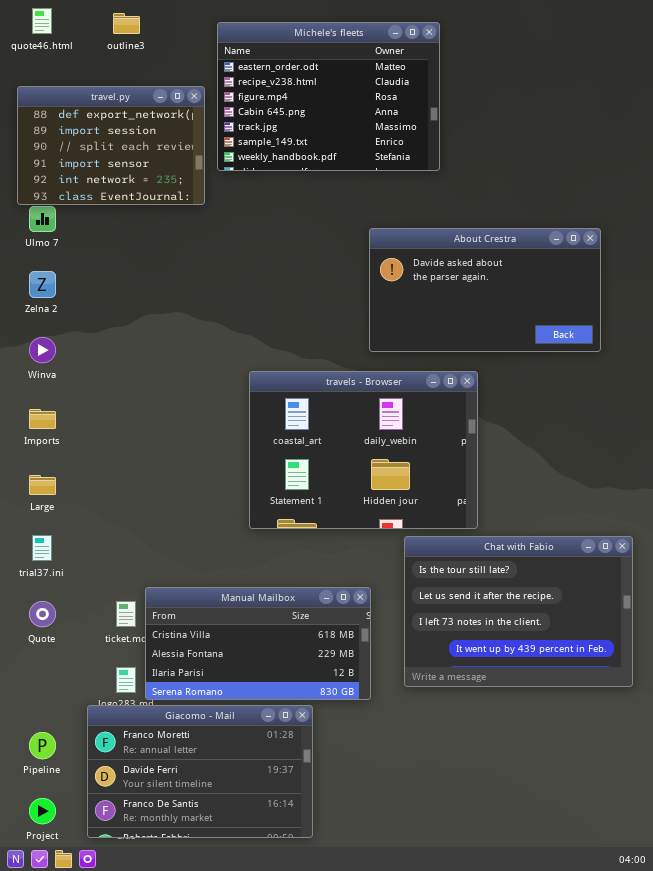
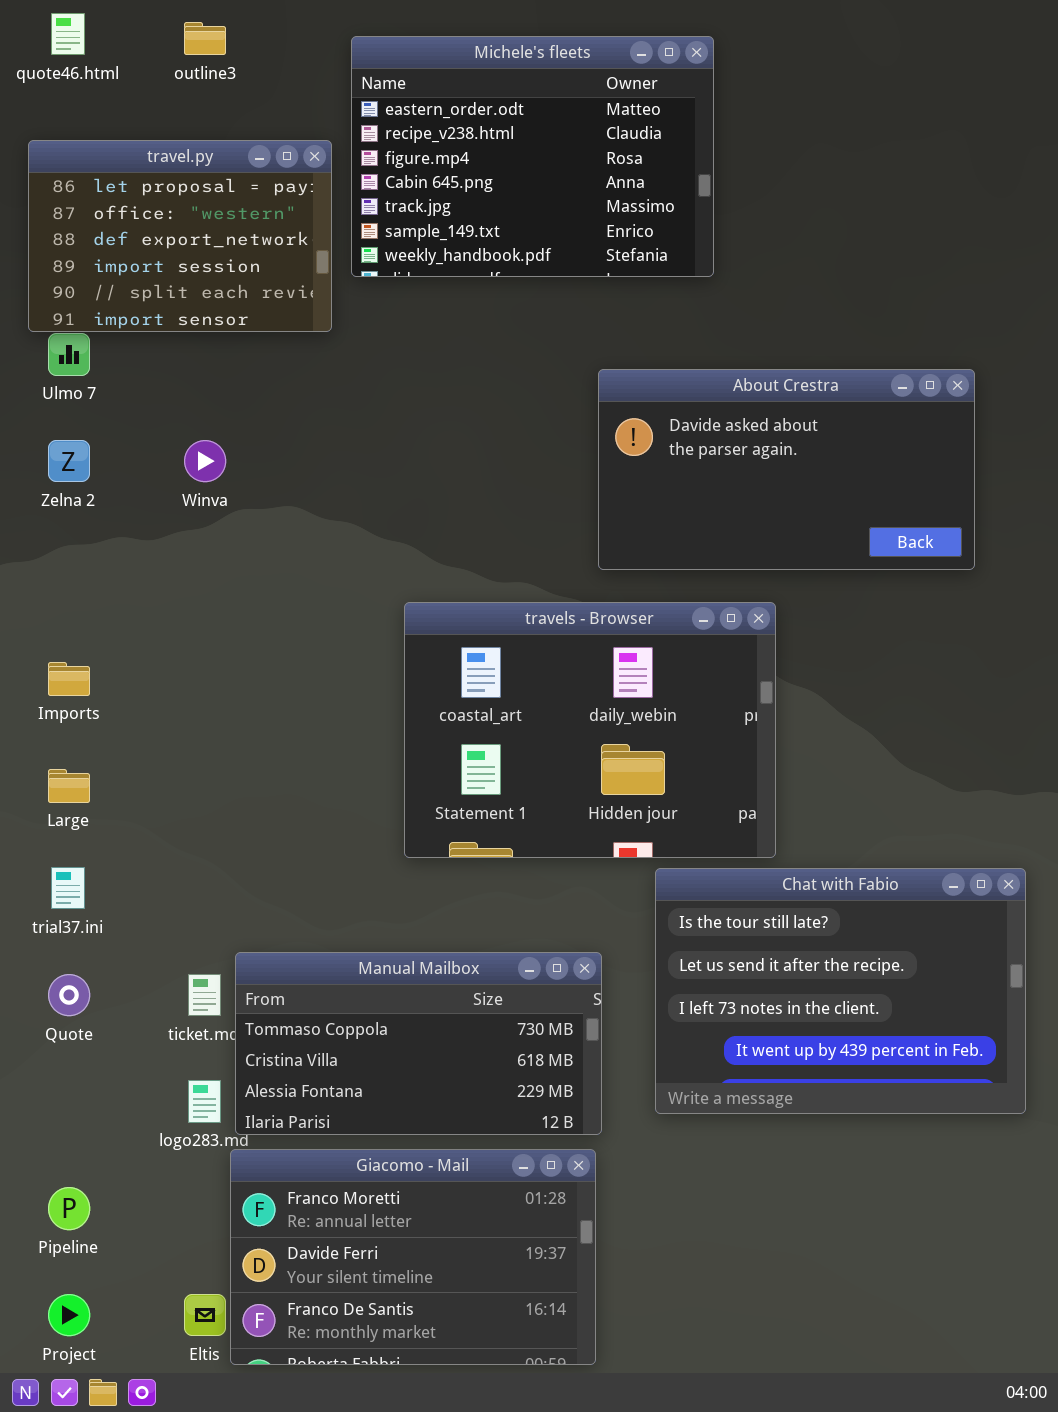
travel.py: [17,86,205,205] -> [28,140,332,332], scrolled up 2 rows
Winva: [29,337,56,363] -> [184,440,226,482], moved
Manual Mailbox: [145,587,371,700] -> [235,952,602,1135], scrolled up 1 row
Giacomo - Mail: [87,705,313,838] -> [230,1149,596,1365], moved

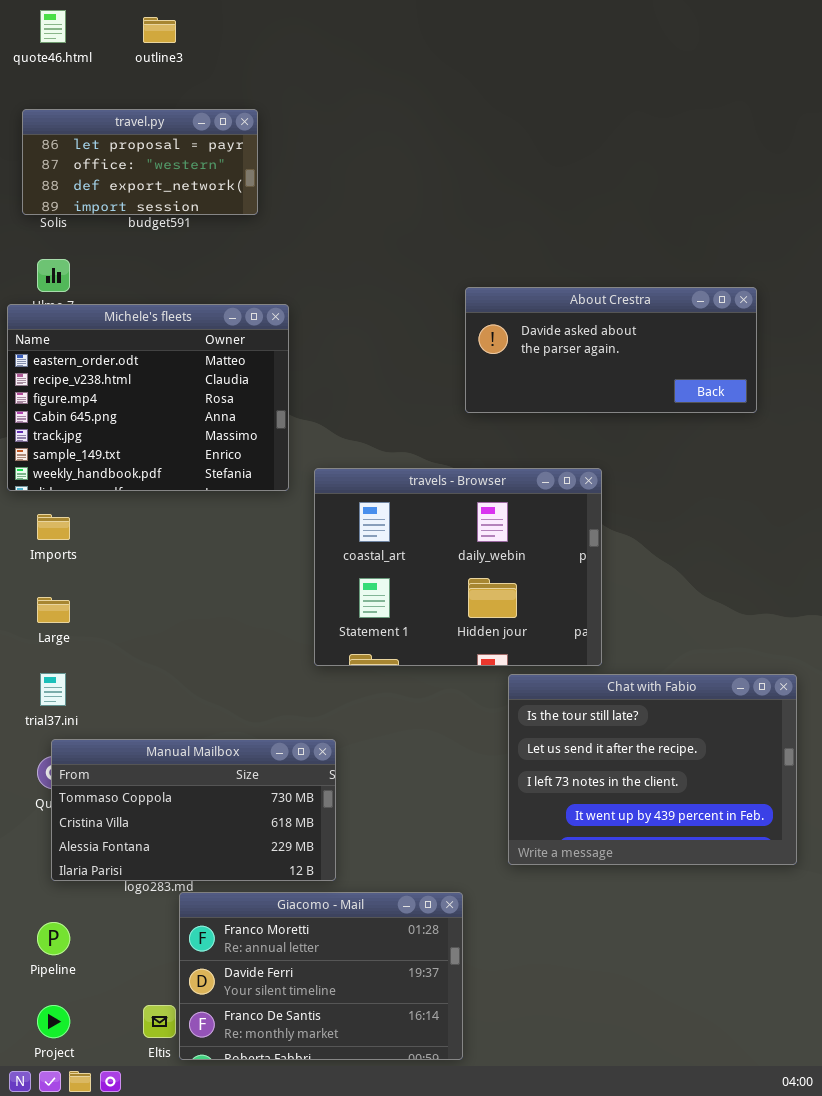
Michele's fleets: [351,36,714,277] -> [7,304,289,491], moved
travel.py: [28,140,332,332] -> [22,109,258,215], resized
About Crestra: [598,369,975,570] -> [465,287,757,413], resized
Manual Mailbox: [235,952,602,1135] -> [51,739,336,881], moved

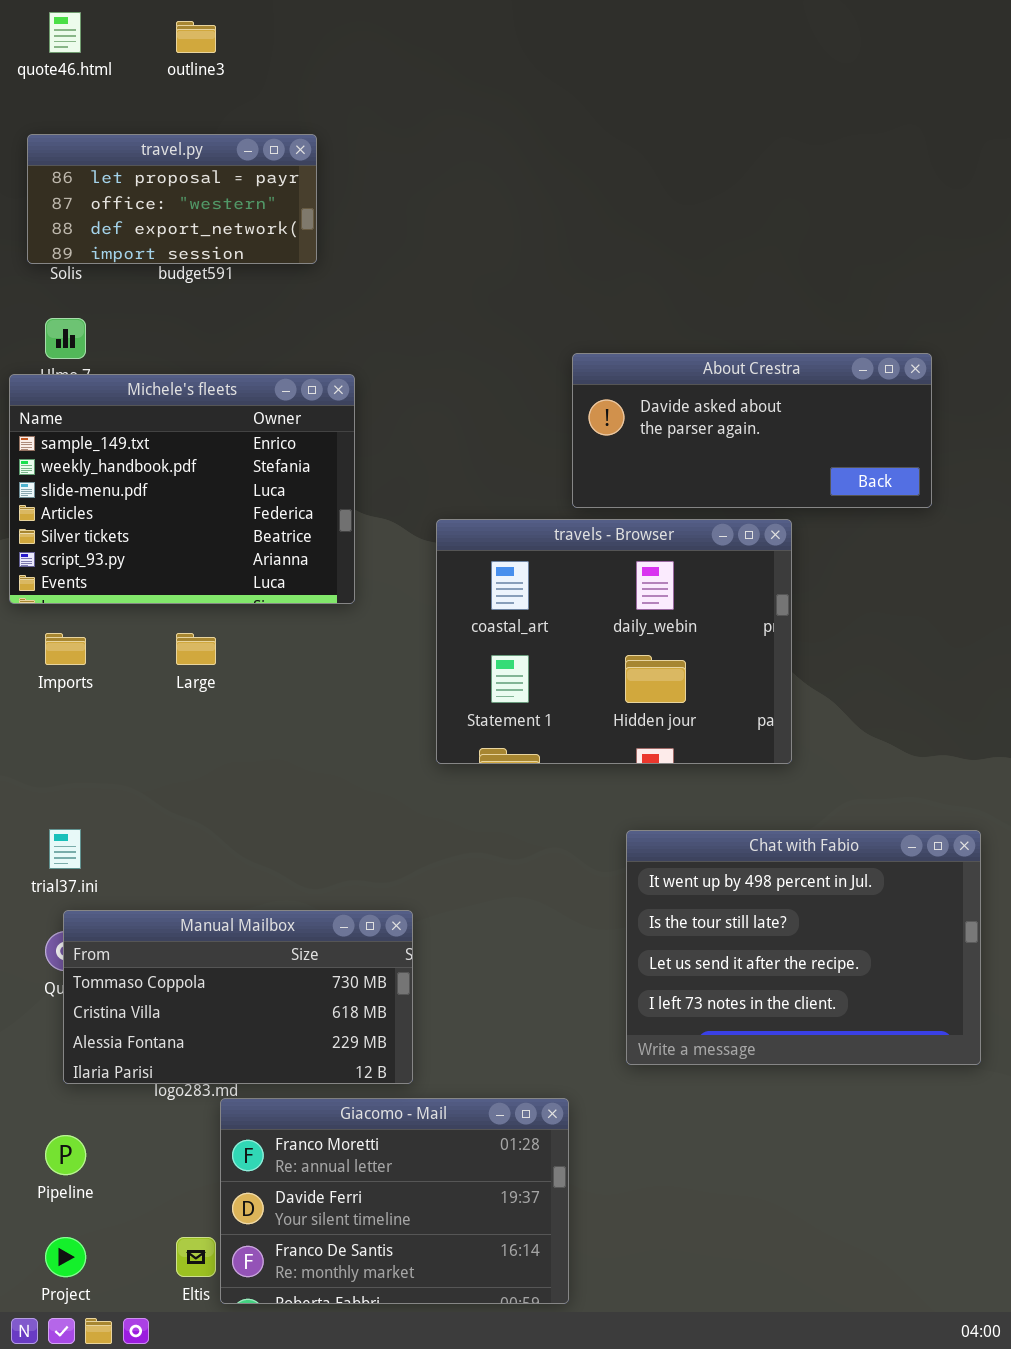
Michele's fleets: [7,304,289,491] -> [9,374,355,604], scrolled down 5 rows
travels - Browser: [314,468,602,666] -> [436,519,792,764], moved
Large: [37,597,70,623] -> [176,633,216,665], moved
Chat with Fabio: [508,674,797,865] -> [626,830,981,1065], scrolled up 1 row

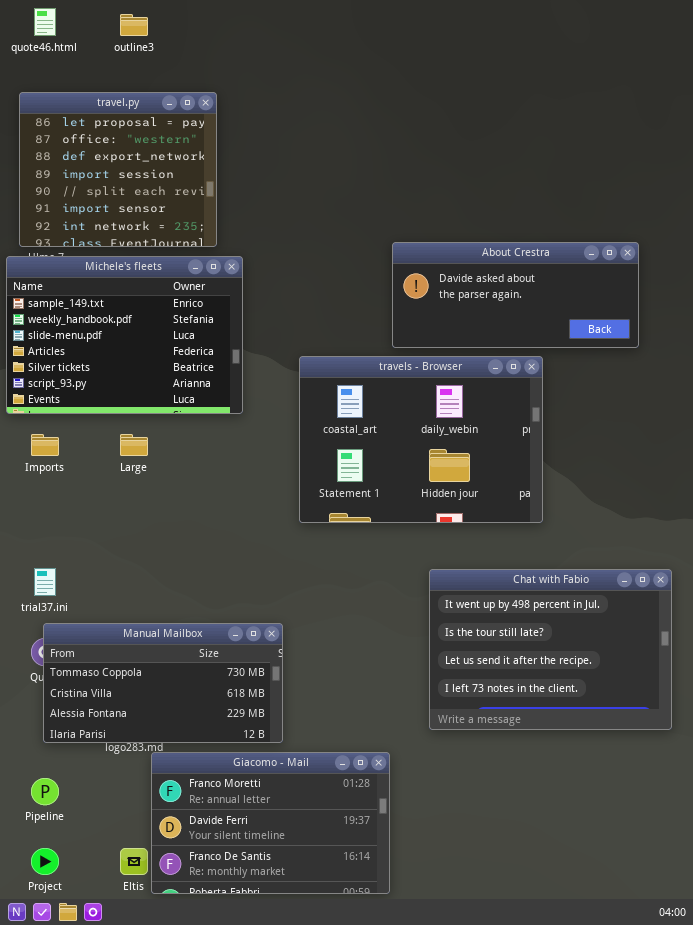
travel.py: [27,134,317,264] -> [19,92,217,247], resized

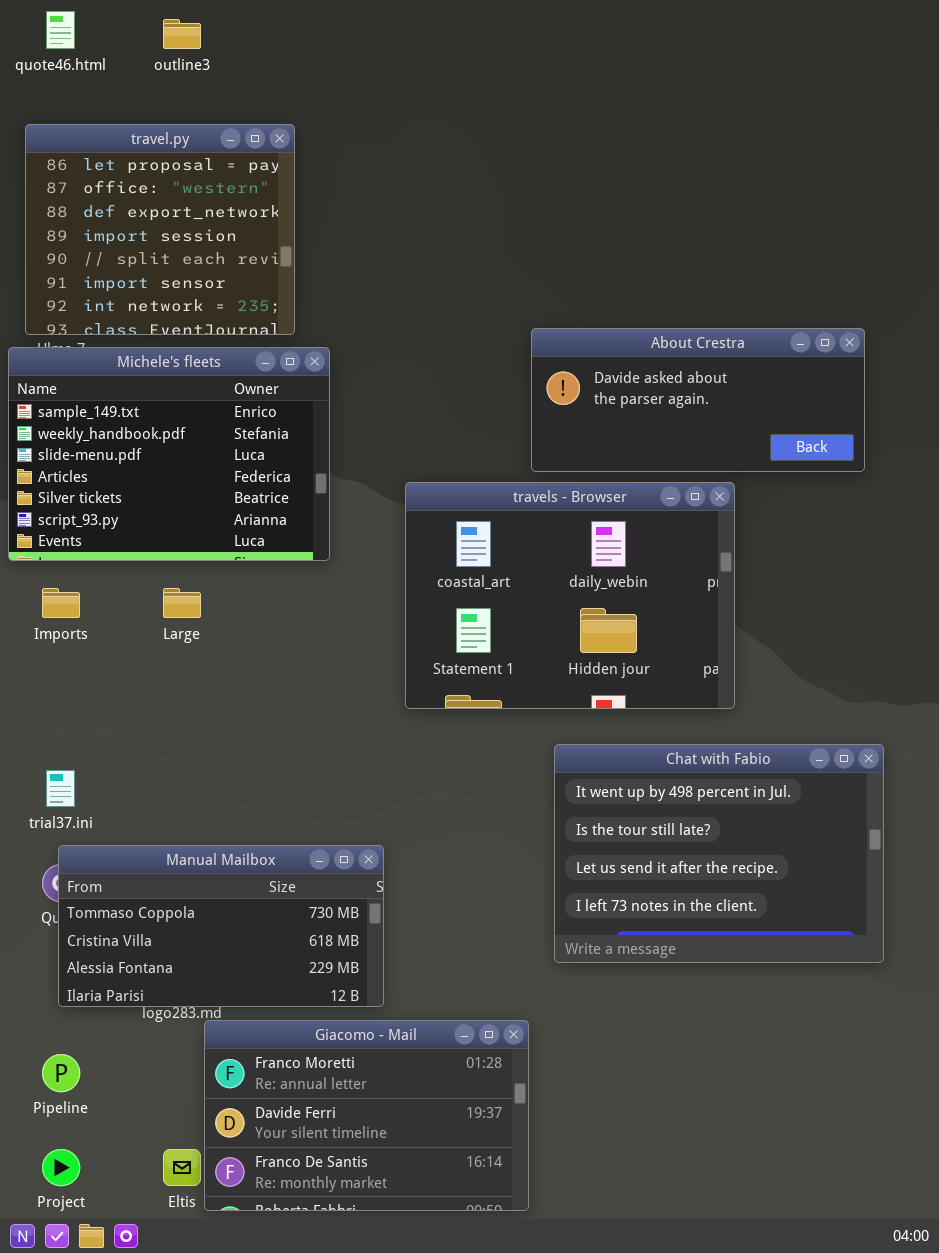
Chat with Fabio: [429,569,672,730] -> [554,744,884,963], moved

